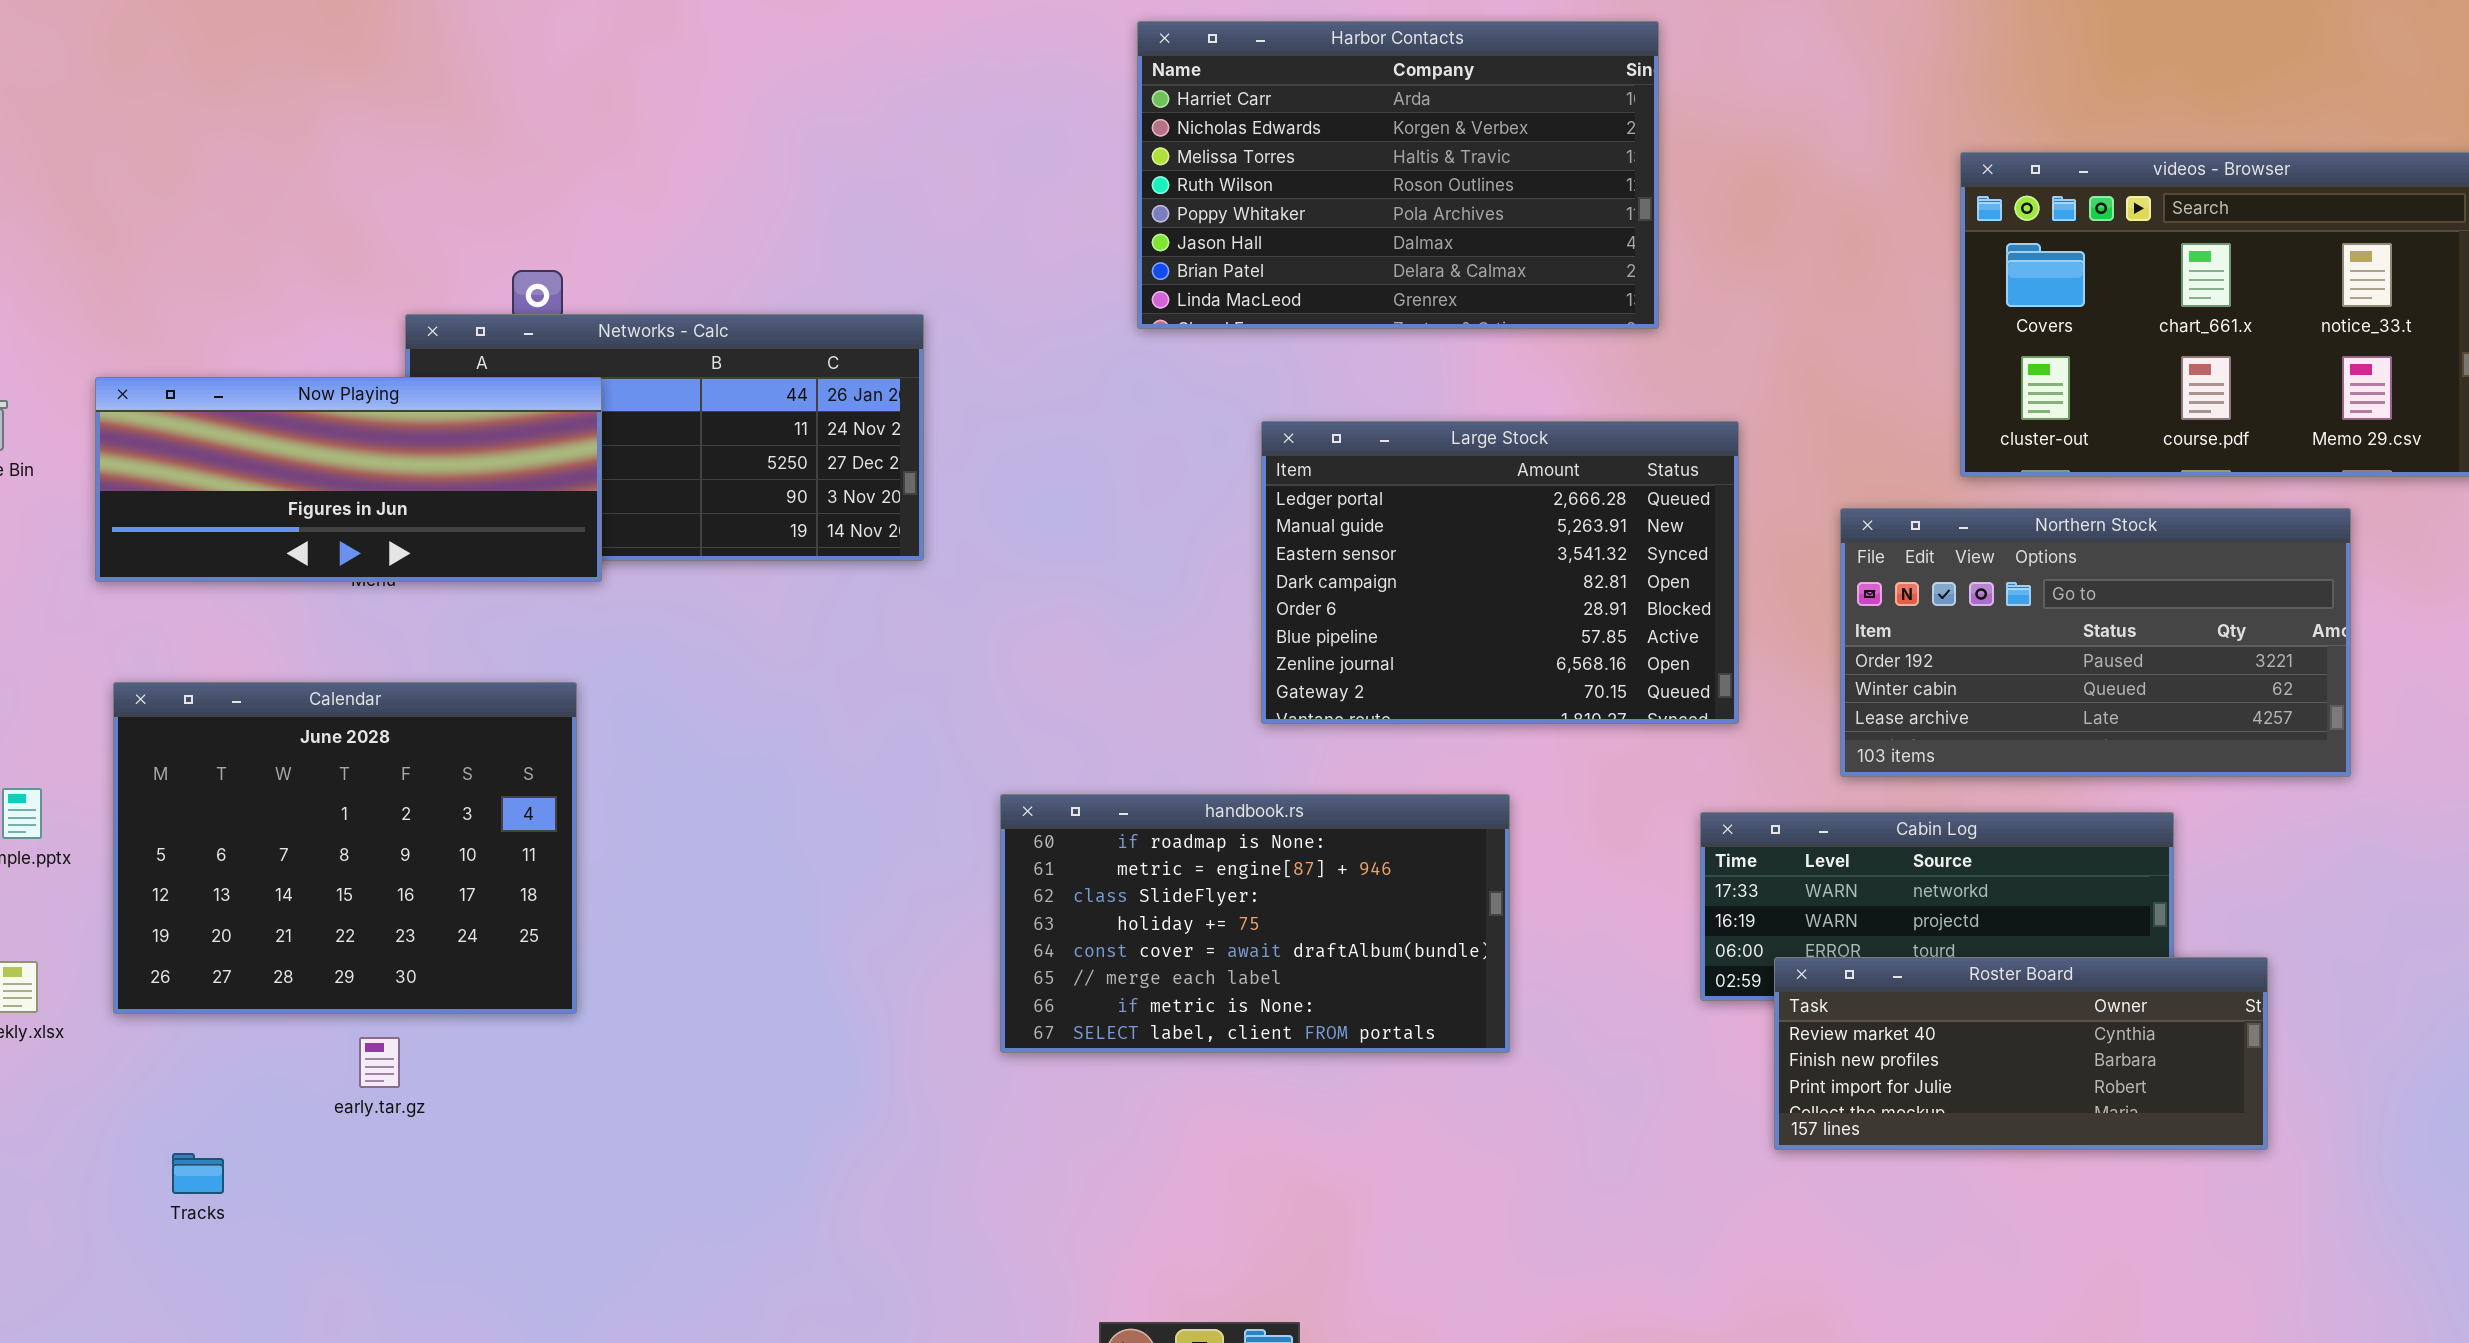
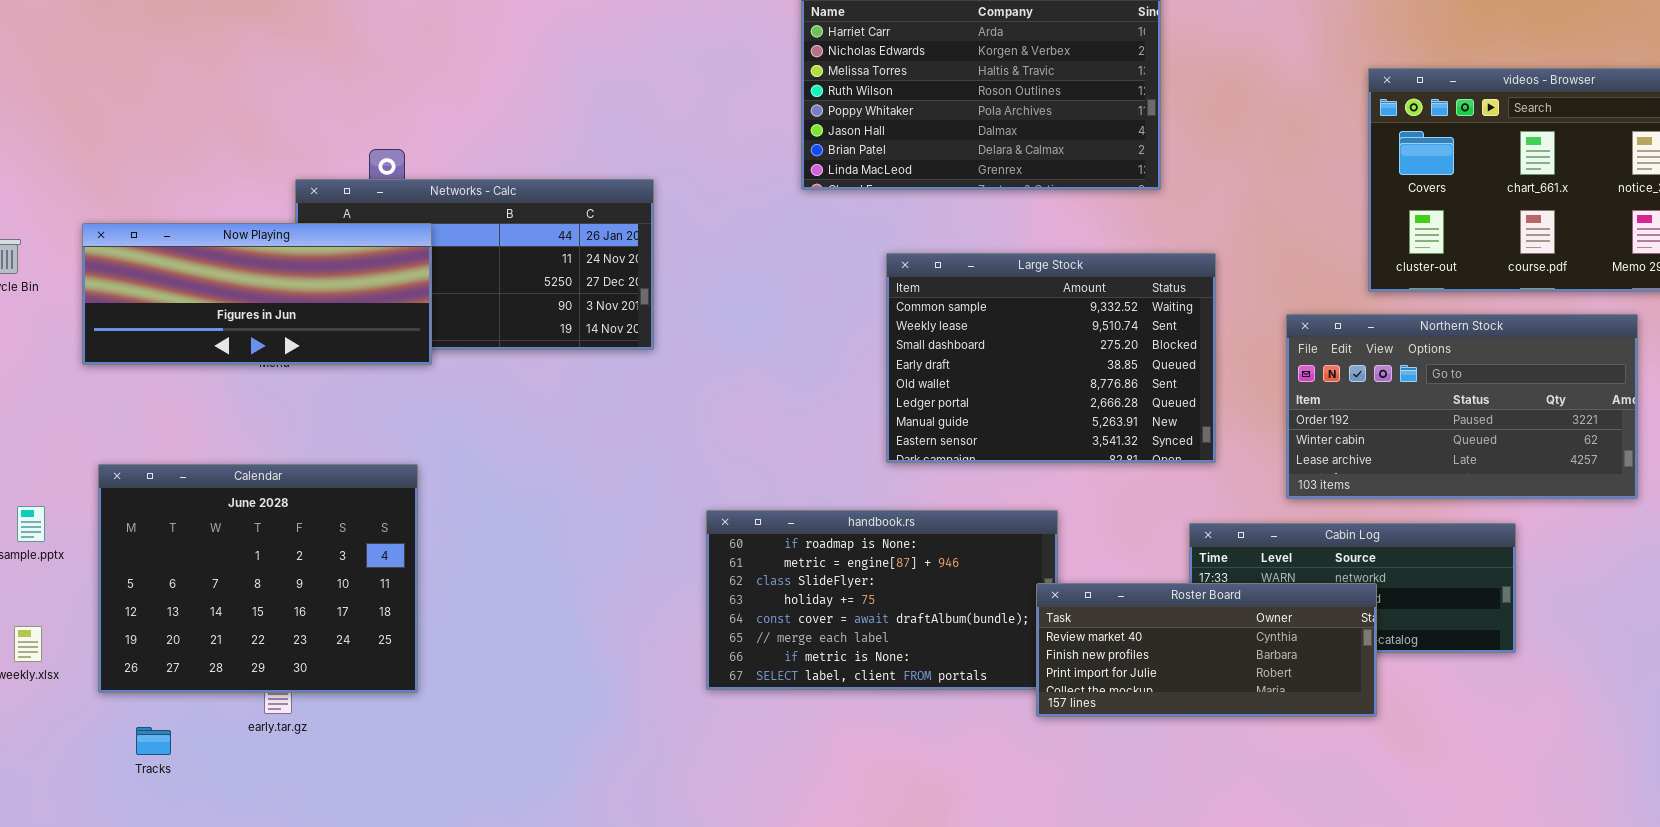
Large Stock: [1261,421,1739,724] -> [886,253,1216,463], scrolled up 5 rows
Calendar: [113,682,577,1014] -> [98,464,418,693], moved
Roster Board: [1774,957,2268,1150] -> [1036,583,1377,717], moved
Tracks: [172,1153,224,1194] -> [136,727,171,755], moved

